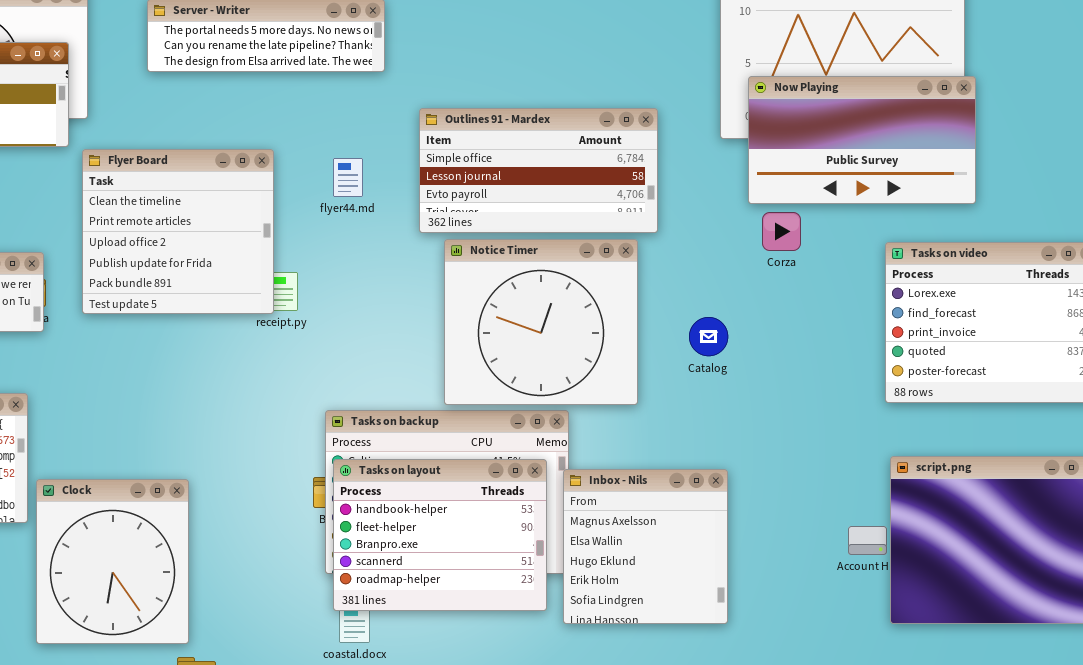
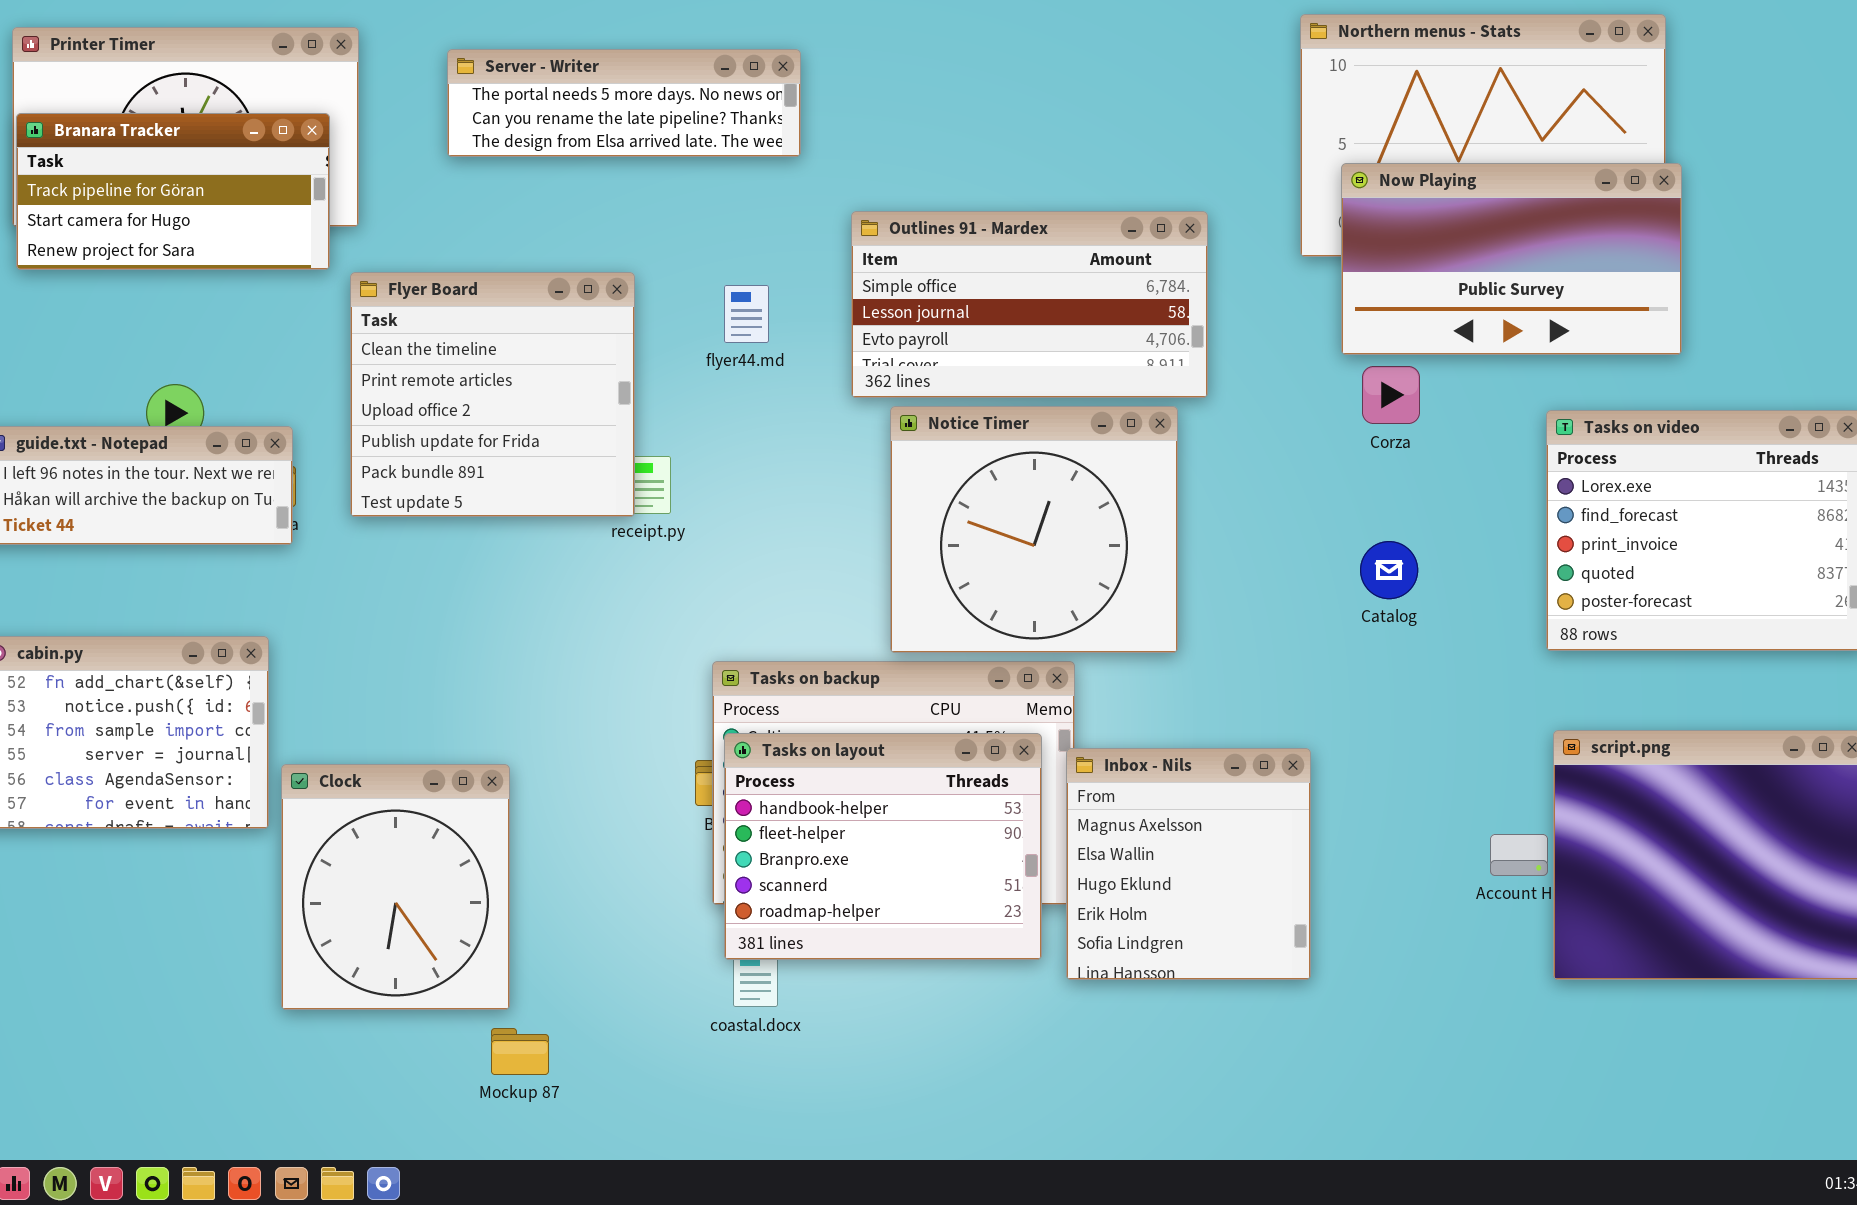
Catalog: [689,317,728,356] -> [1360,541,1418,599], moved

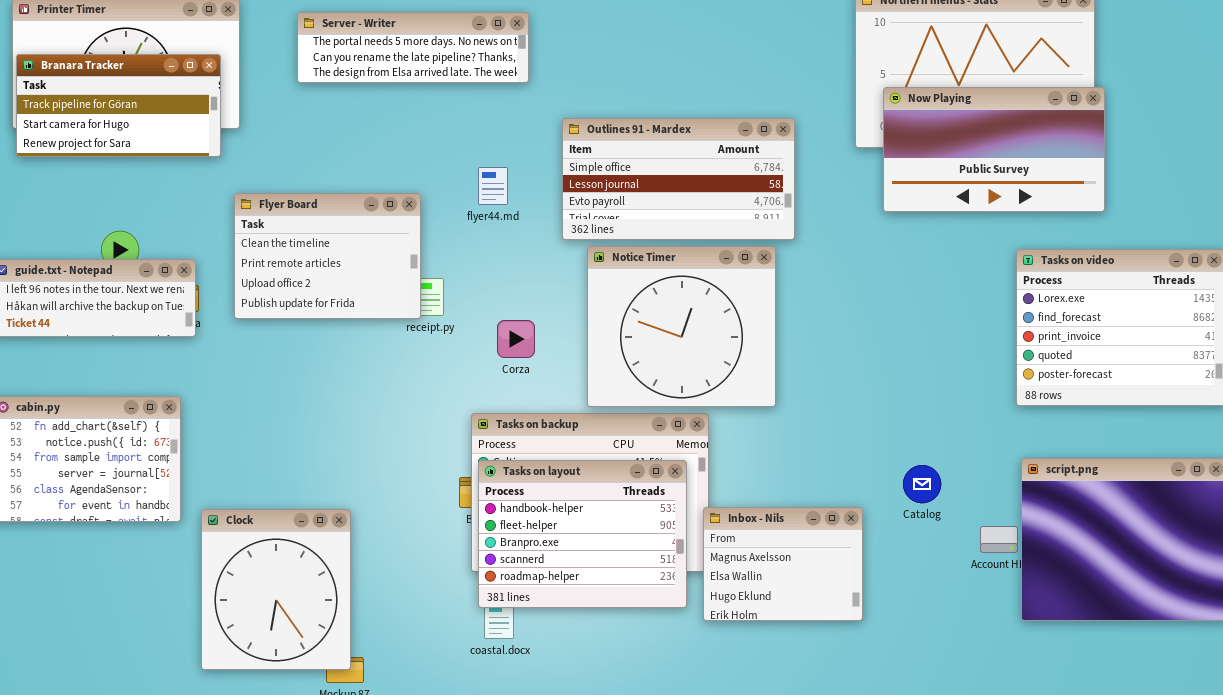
Flyer Board: [350,272,635,517] -> [234,193,421,319], resized
Corza: [1362,366,1420,424] -> [497,320,535,358], moved
Catalog: [1360,541,1418,599] -> [903,465,941,503], moved
Inbox - Nils: [1066,748,1311,980] -> [703,507,863,621], resized
Clock: [281,764,510,1010] -> [201,509,351,670], moved

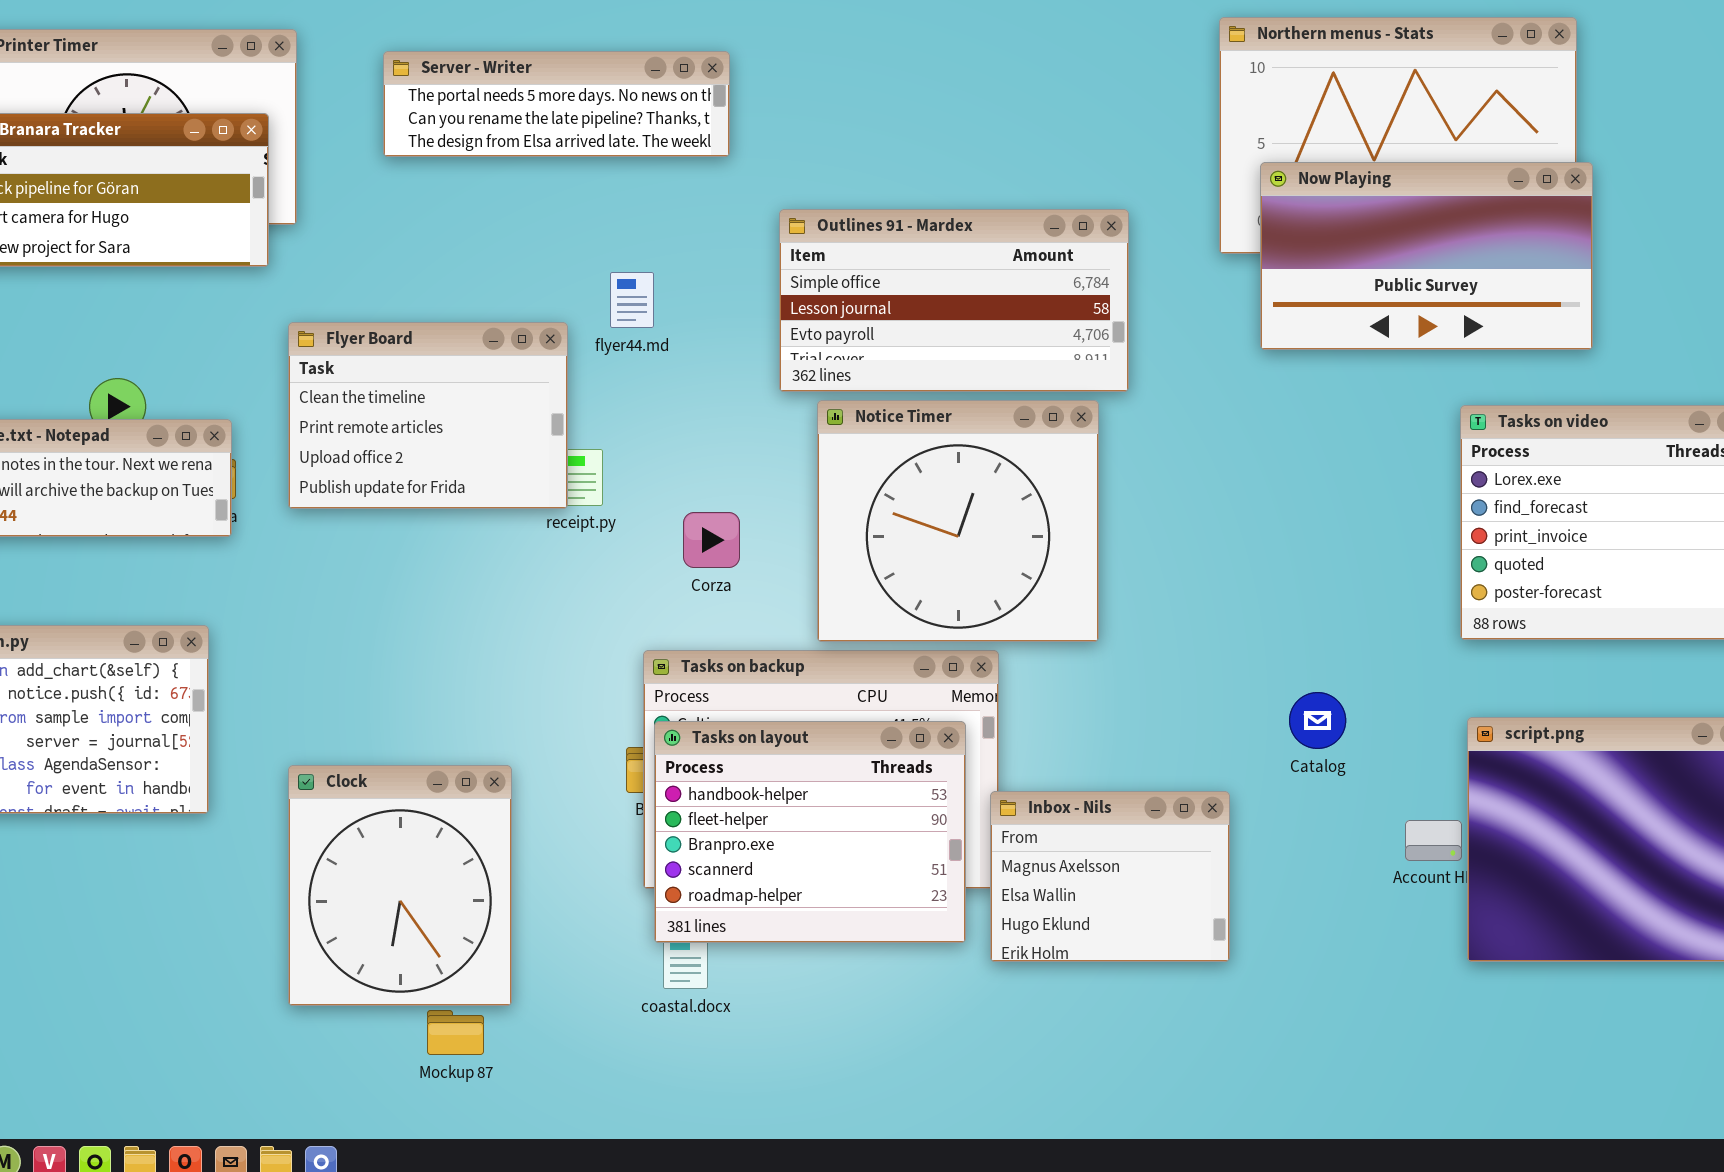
flyer44.md: [478,167,508,205] -> [610,272,654,328], moved
Catalog: [903,465,941,503] -> [1289,692,1346,749], moved
Clock: [201,509,351,670] -> [288,765,512,1006], moved

